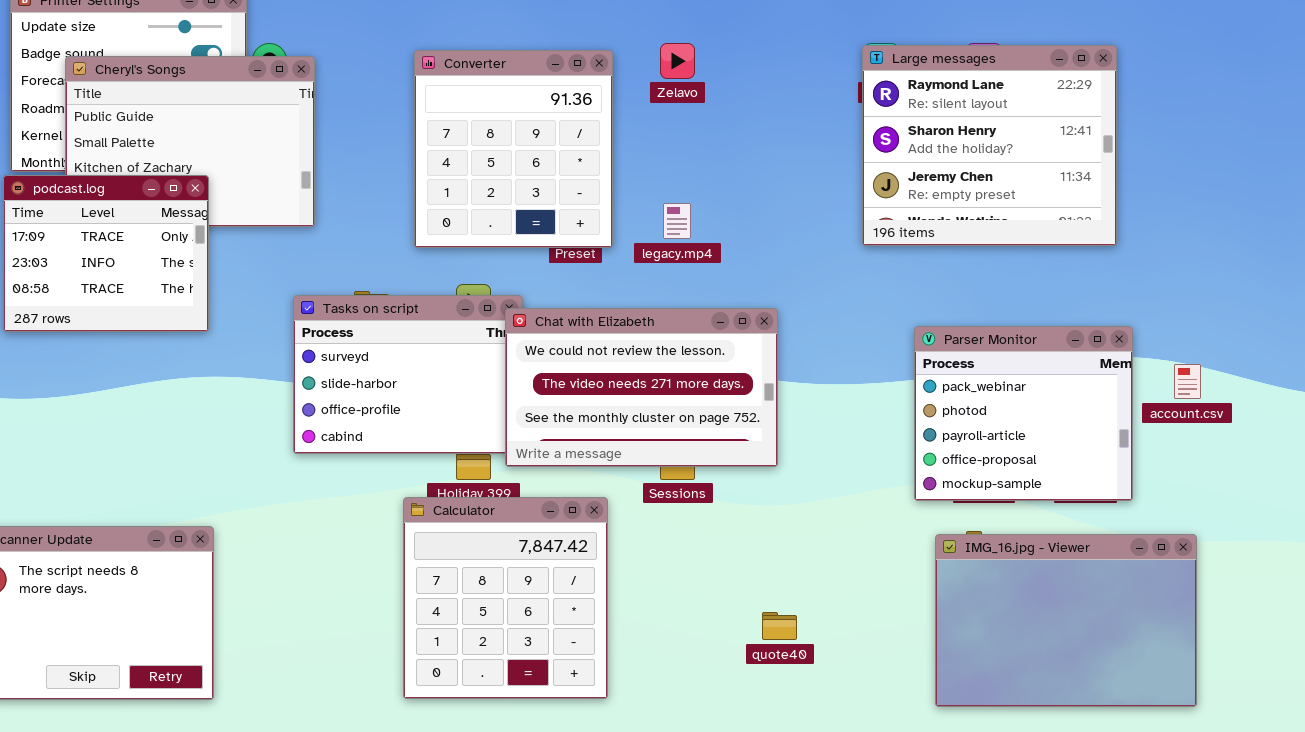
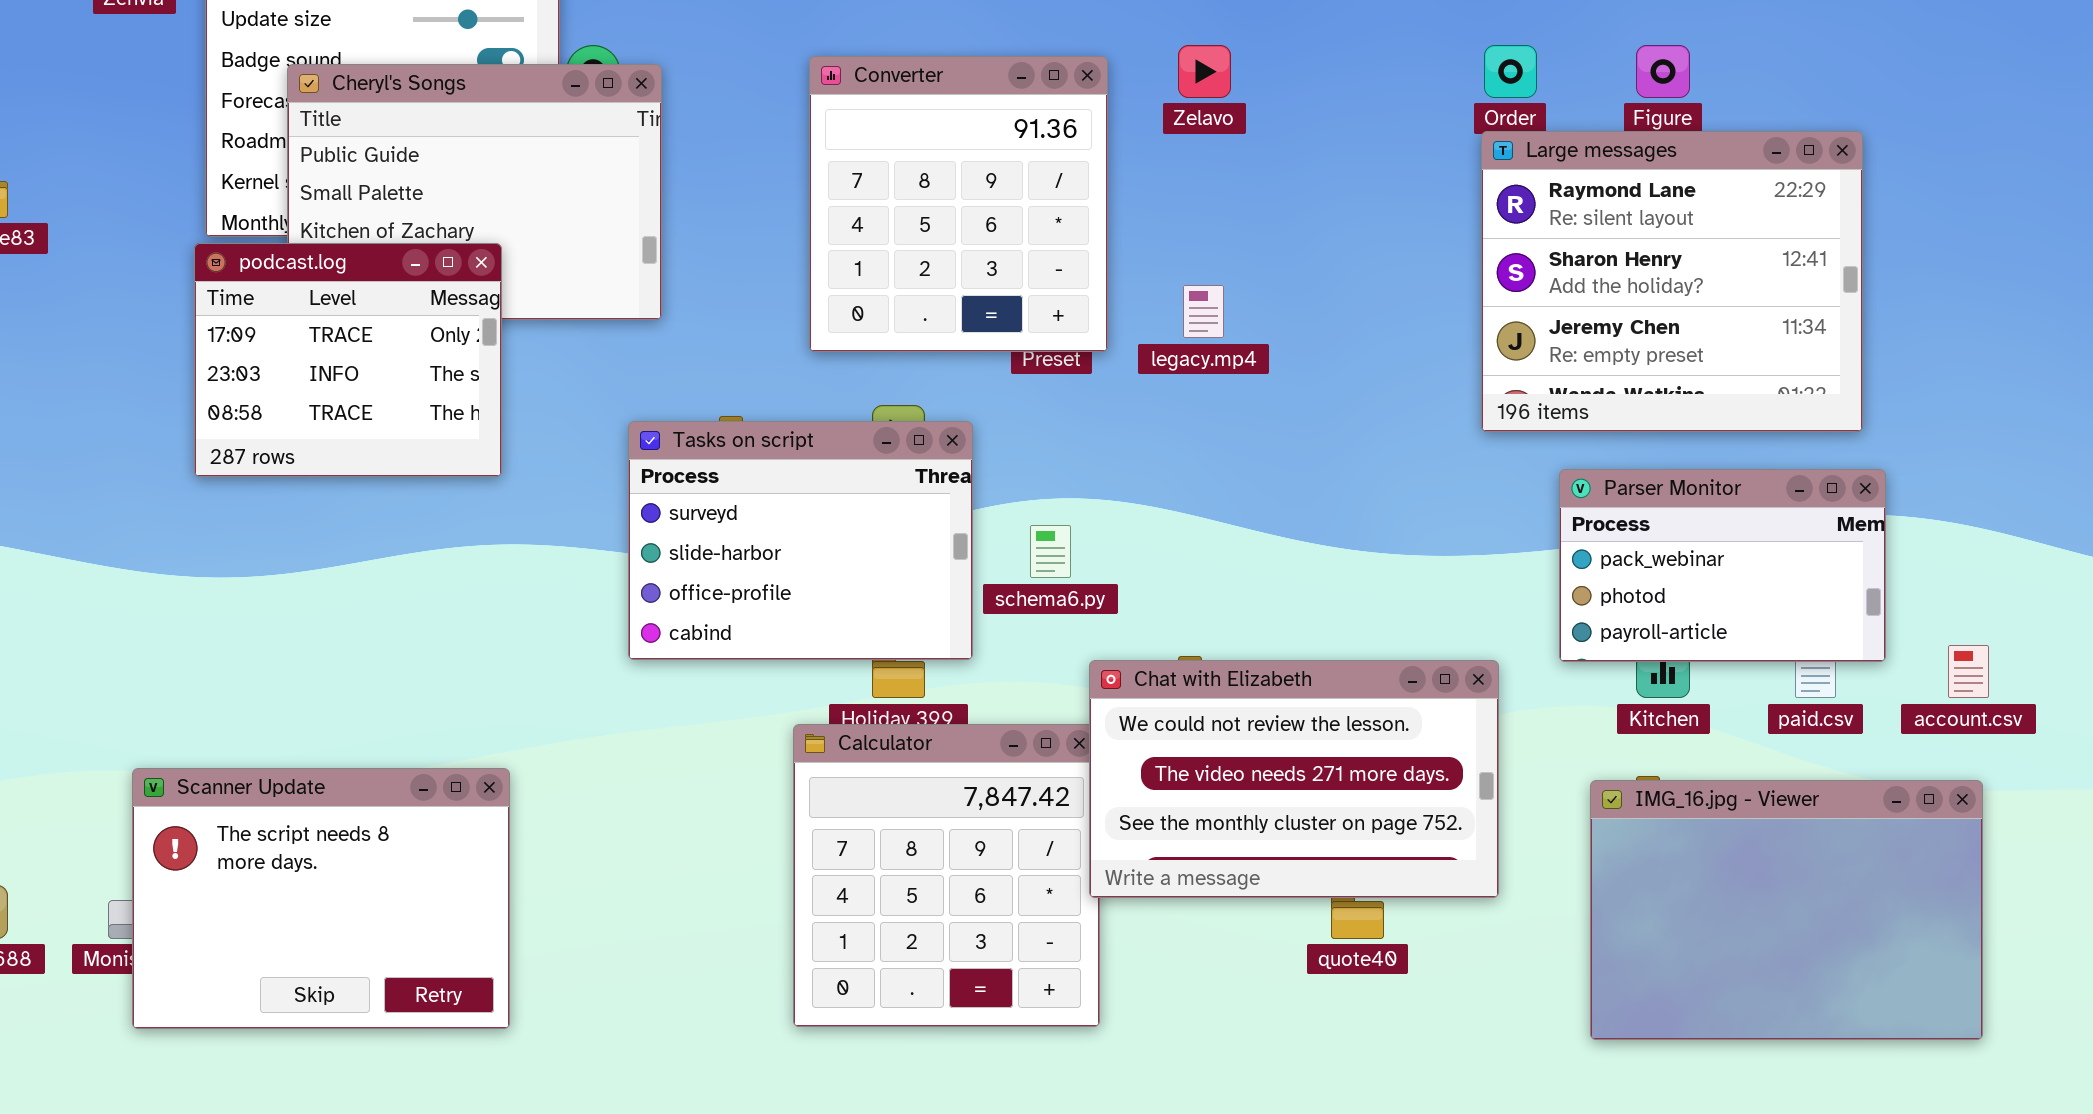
Large messages: [862,45,1117,246] -> [1481,131,1863,432], moved
Chat with Elizabeth: [505,308,778,467] -> [1089,660,1499,898], moved
Parser Monitor: [914,326,1133,501] -> [1559,469,1886,662], resized
account.csv: [1174,364,1201,399] -> [1948,645,1989,698], moved

